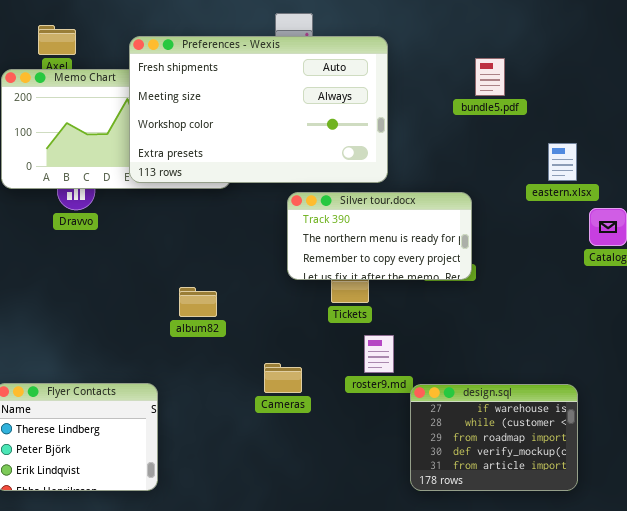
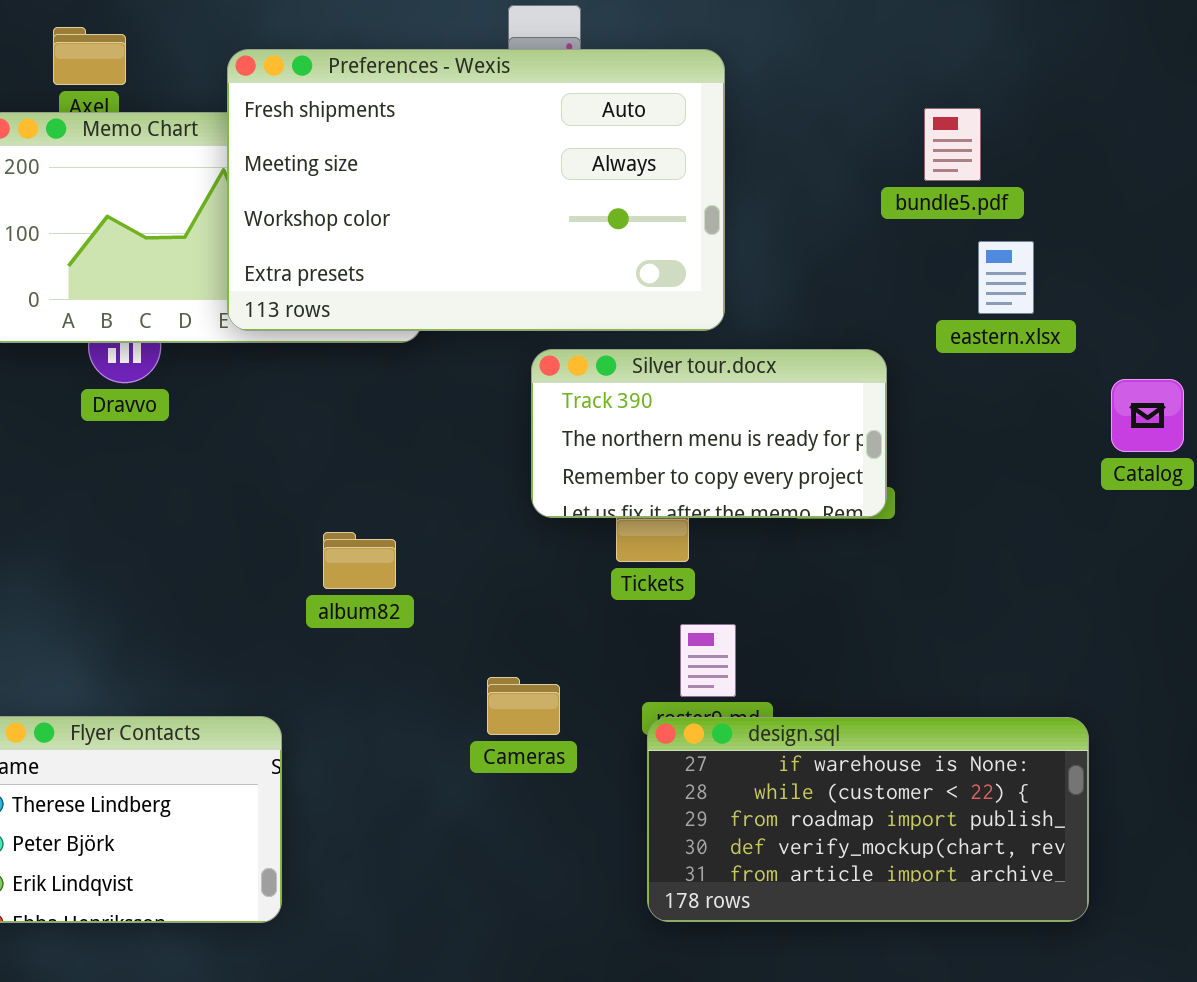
bundle5.pdf: [475,58,505,96] -> [924,108,981,181], moved
eastern.xlsx: [548,143,577,181] -> [978,241,1034,314], moved
design.sql: [410,384,578,491] -> [647,717,1089,922], resized

